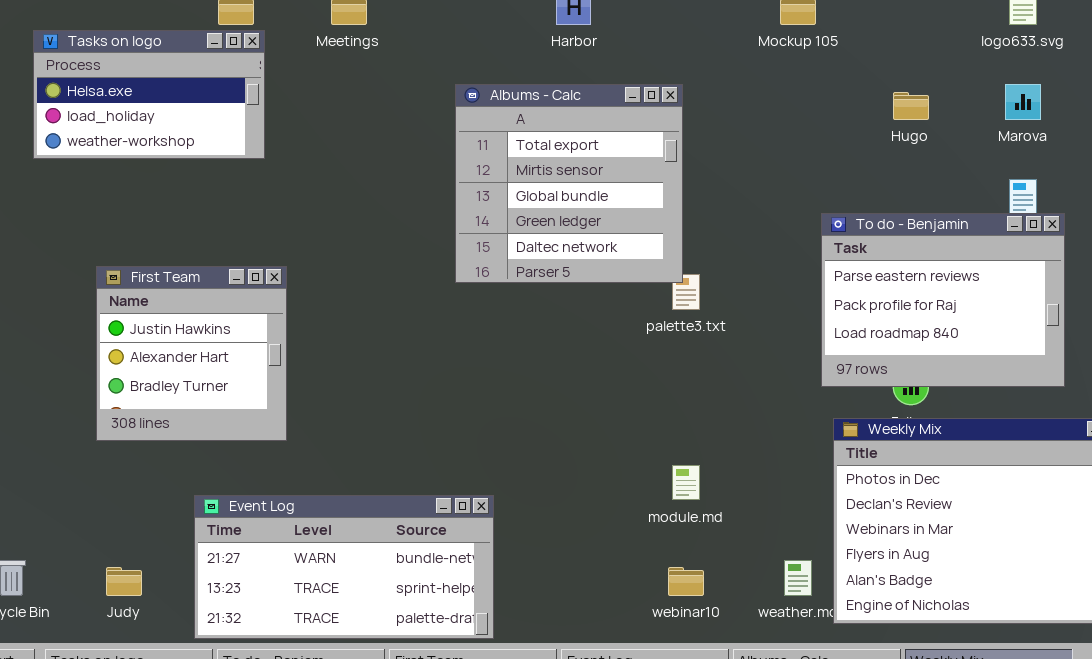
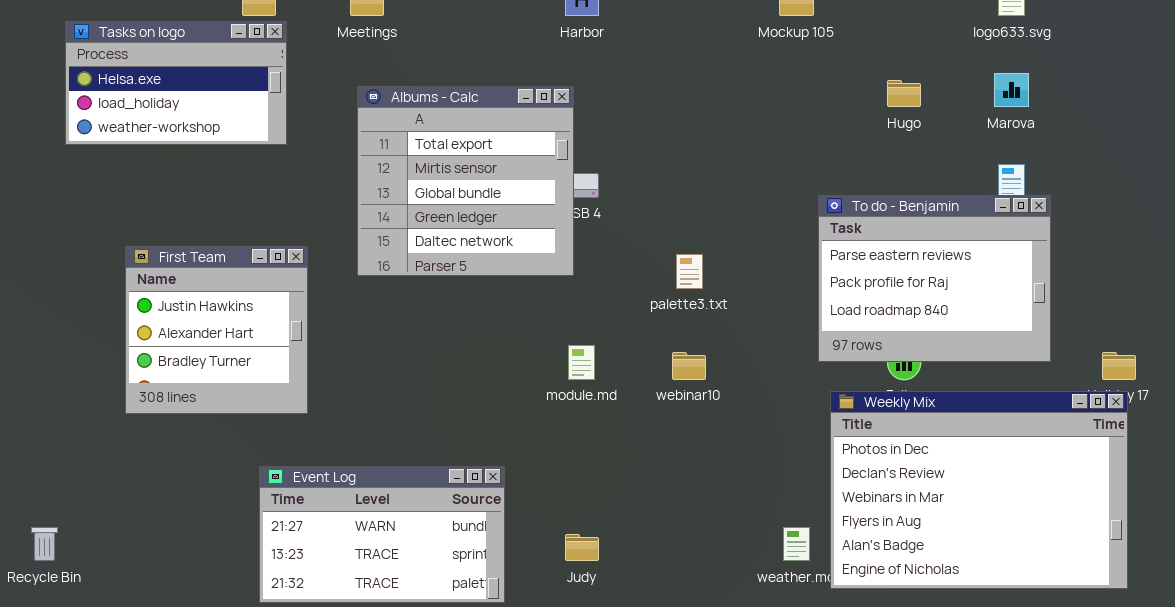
Albums - Calc: [455,84,683,283] -> [357,86,574,276], moved
module.md: [672,465,700,500] -> [568,345,595,380], moved
Event Log: [194,495,494,639] -> [259,466,505,603], resized
Judy: [106,567,142,596] -> [565,534,599,561], moved
webinar10: [668,567,704,596] -> [672,352,706,380], moved

